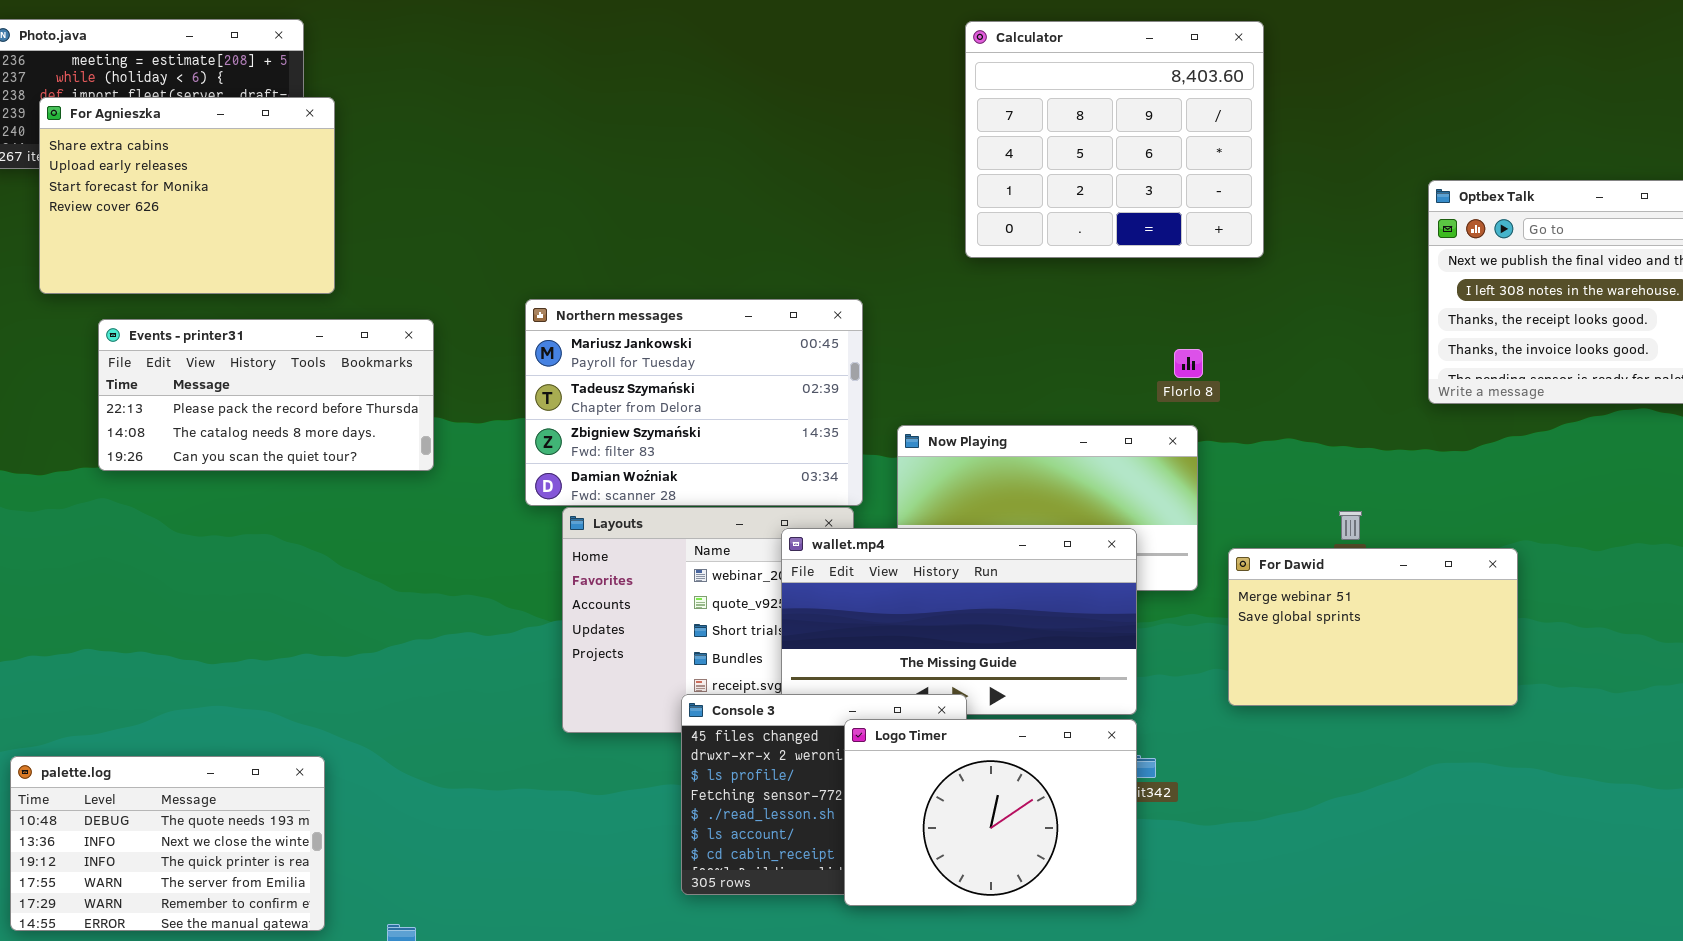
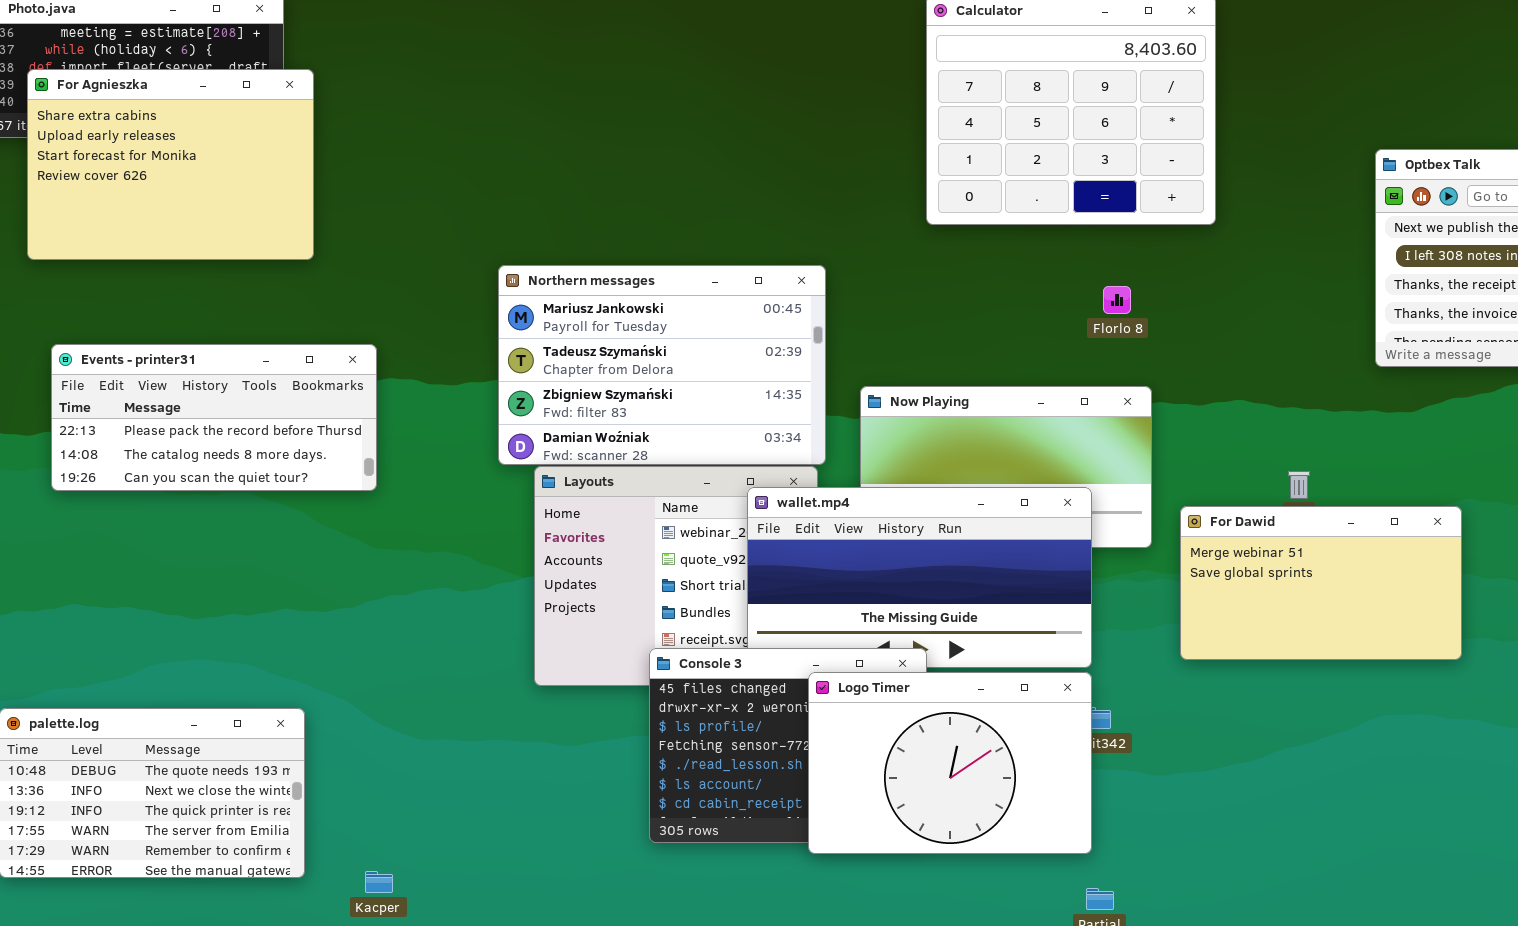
Events - printer31: [98,319,434,471] -> [51,344,377,491], moved
Florlo 8: [1174,349,1203,378] -> [1103,286,1131,314], moved

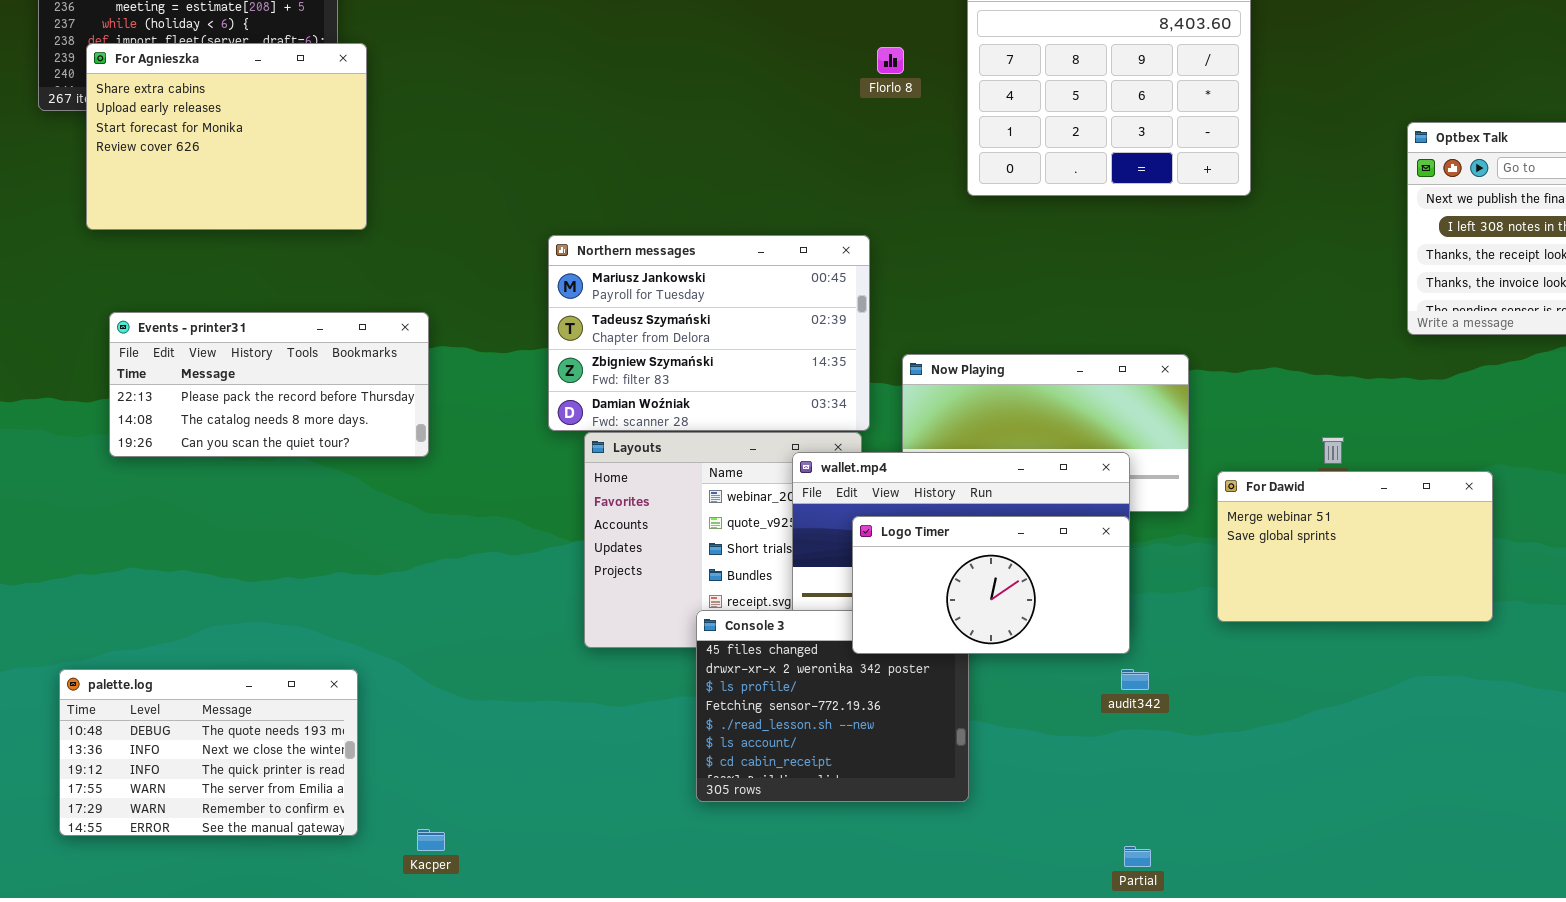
Florlo 8: [1103,286,1131,314] -> [877,47,904,74], moved
Logo Timer: [808,672,1092,854] -> [852,516,1130,654], moved, resized

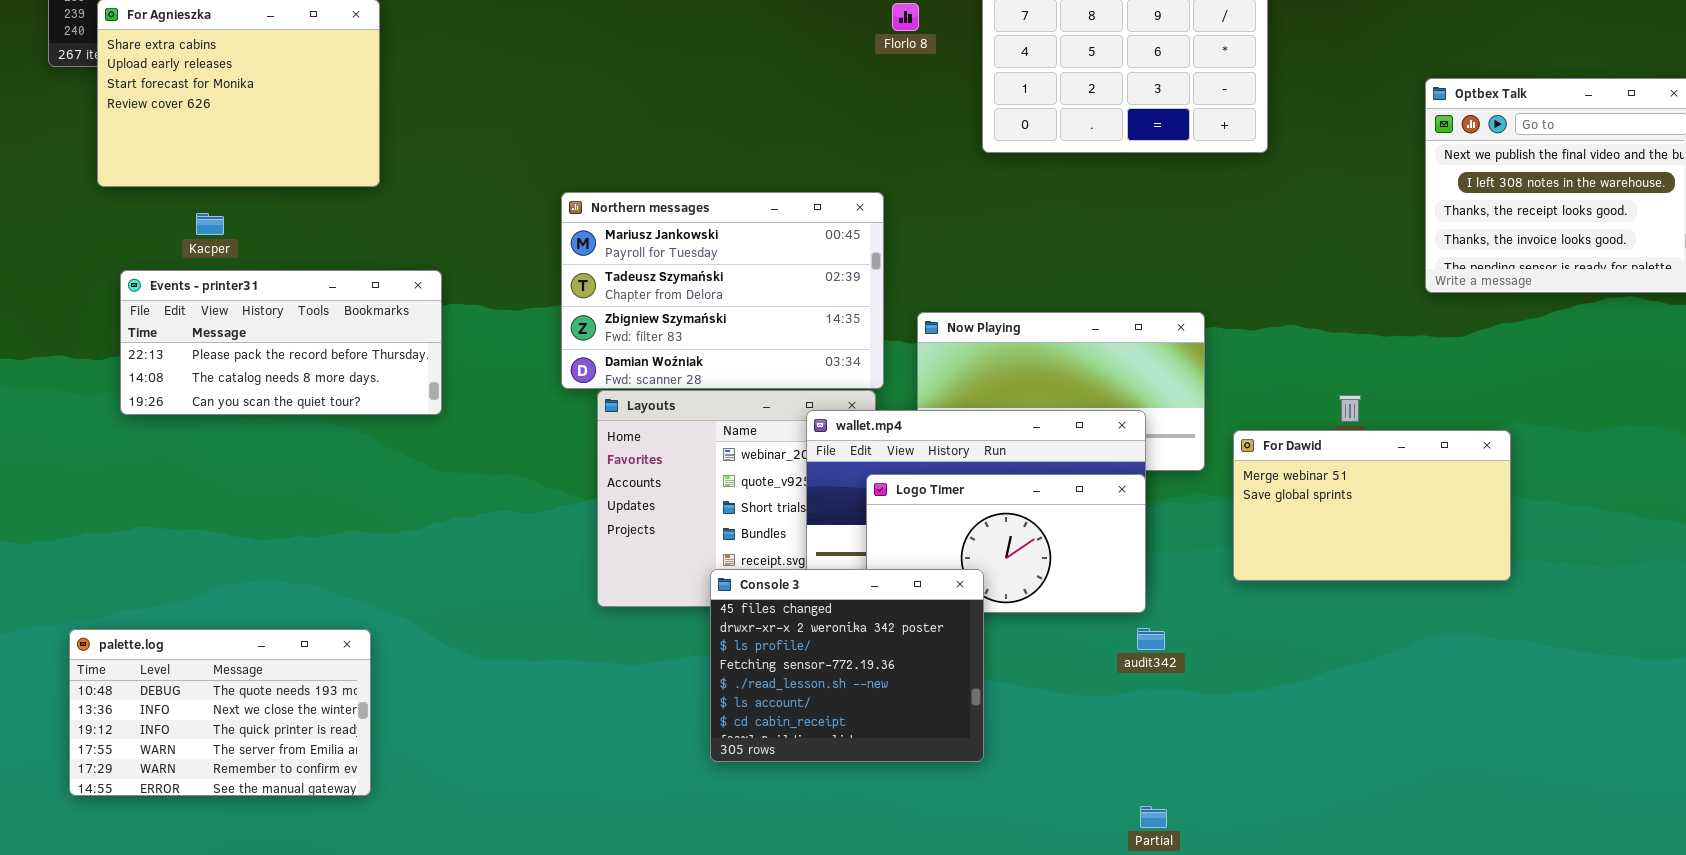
Console 3: [696,610,969,802] -> [710,569,984,762], raised
Kacper: [417,829,445,851] -> [196,213,224,235], moved

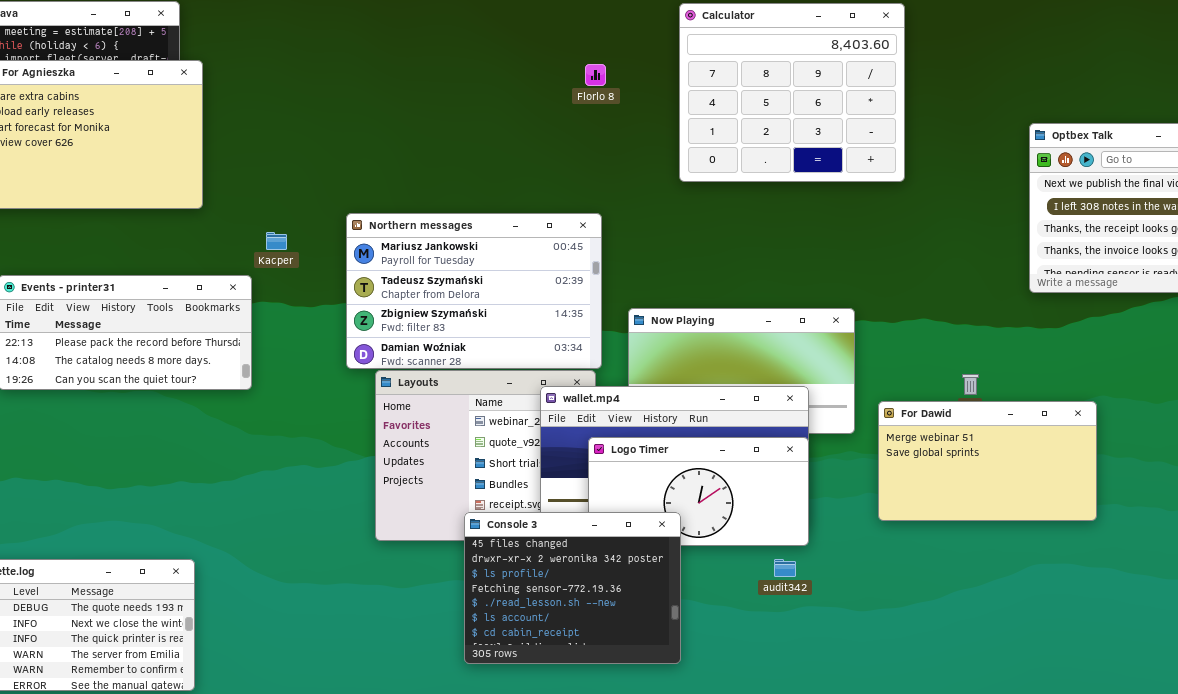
Florlo 8: [892,3,919,31] -> [585,64,606,86], moved
Kacper: [196,213,224,235] -> [266,232,287,250], moved
audit342: [1137,628,1165,650] -> [774,559,796,577], moved

